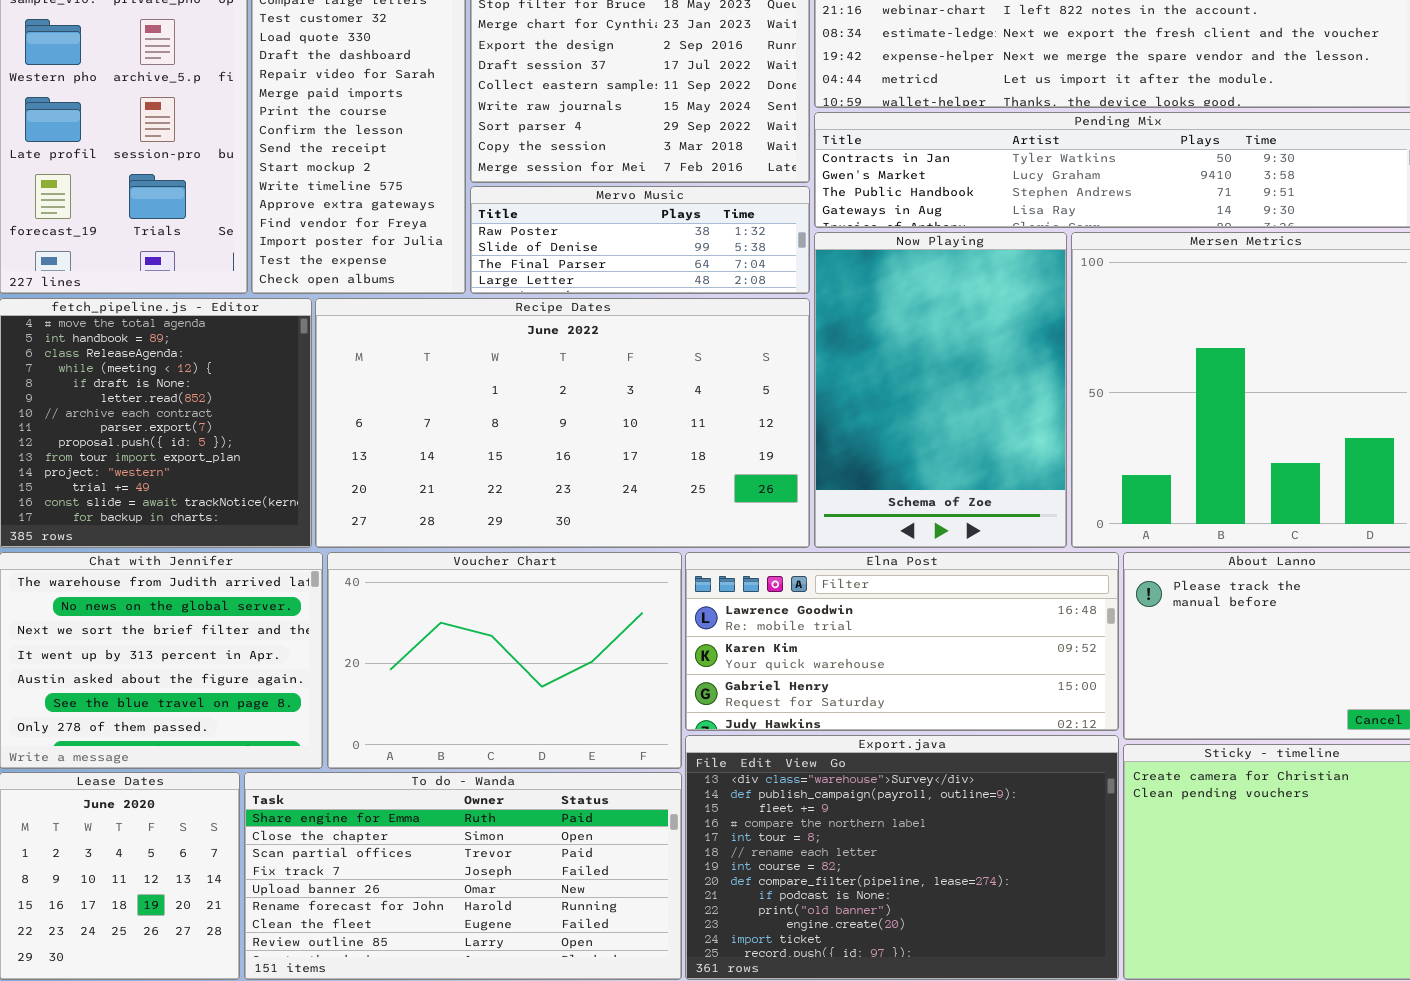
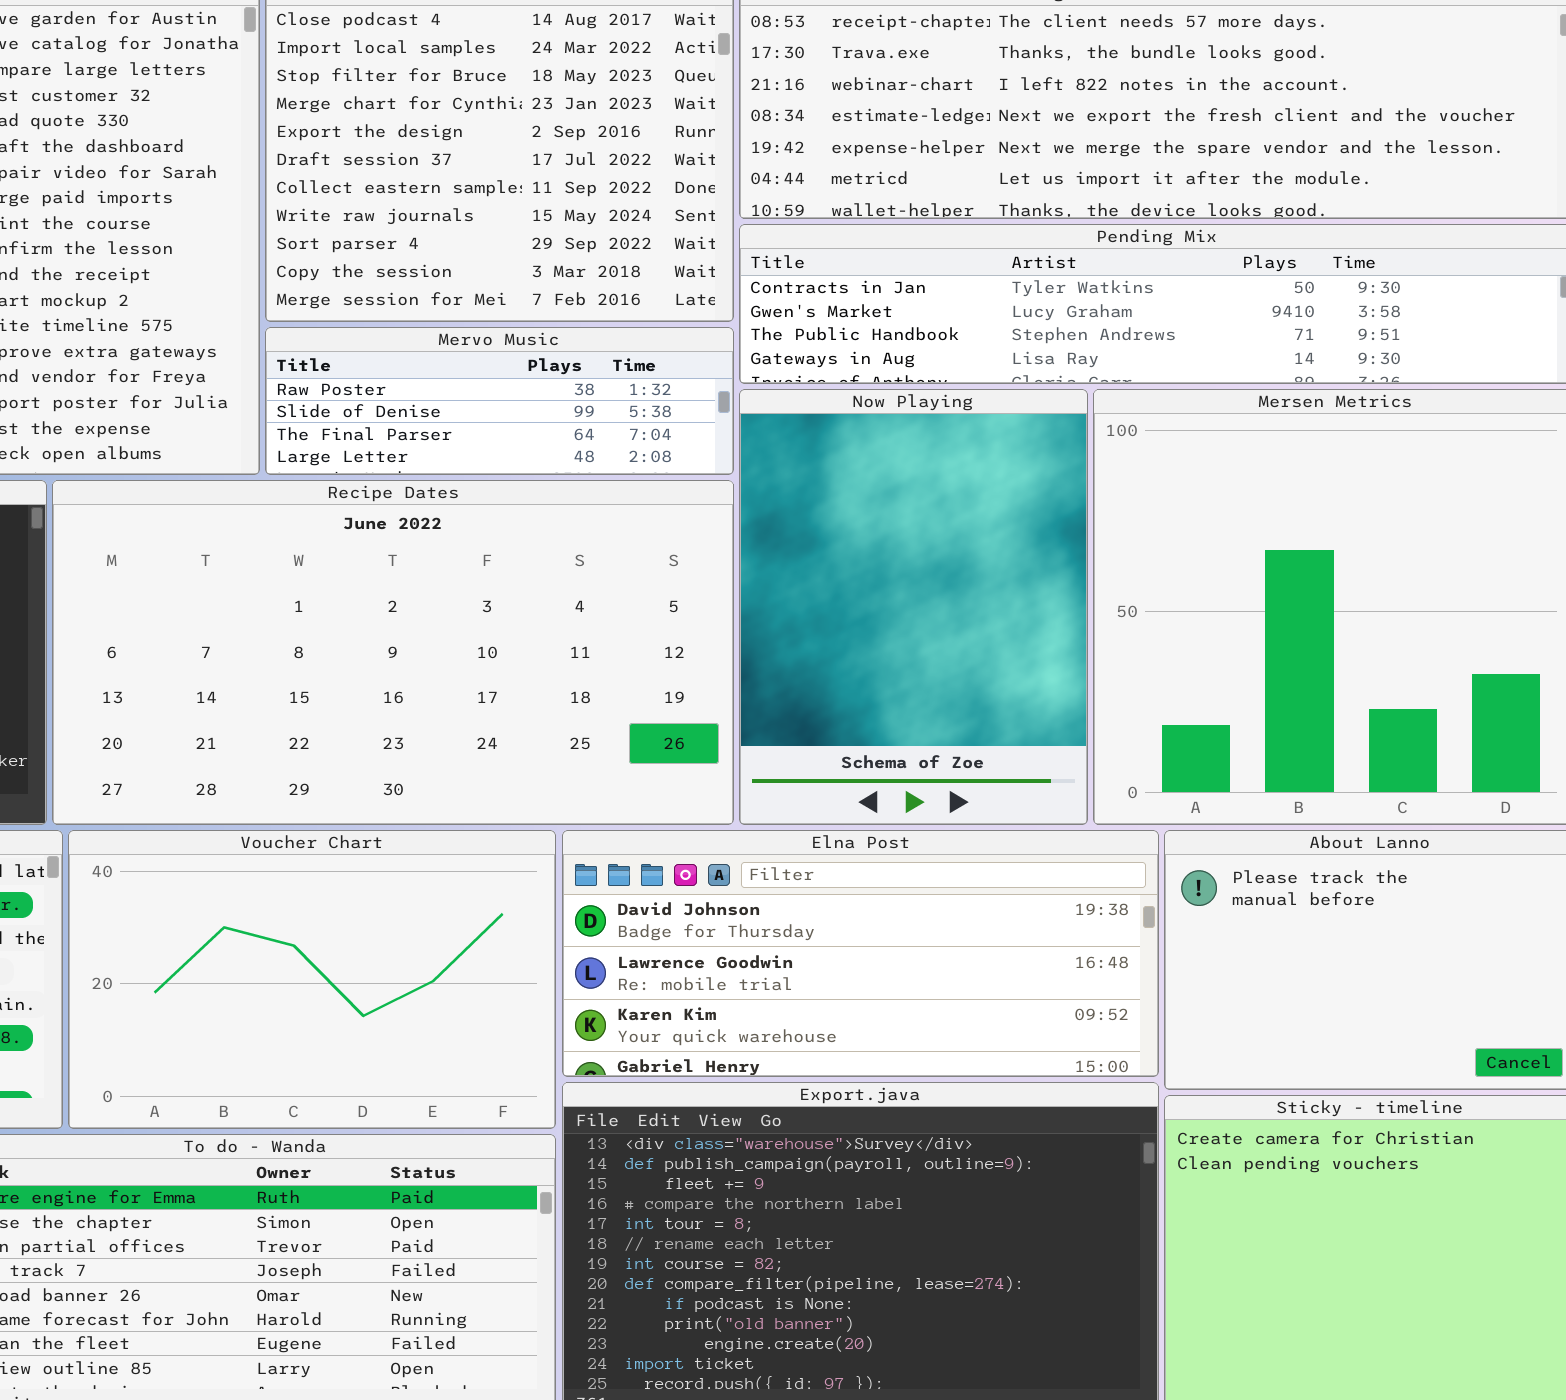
Elna Post: [685,552,1119,731] -> [562,830,1159,1077], scrolled up 1 row

